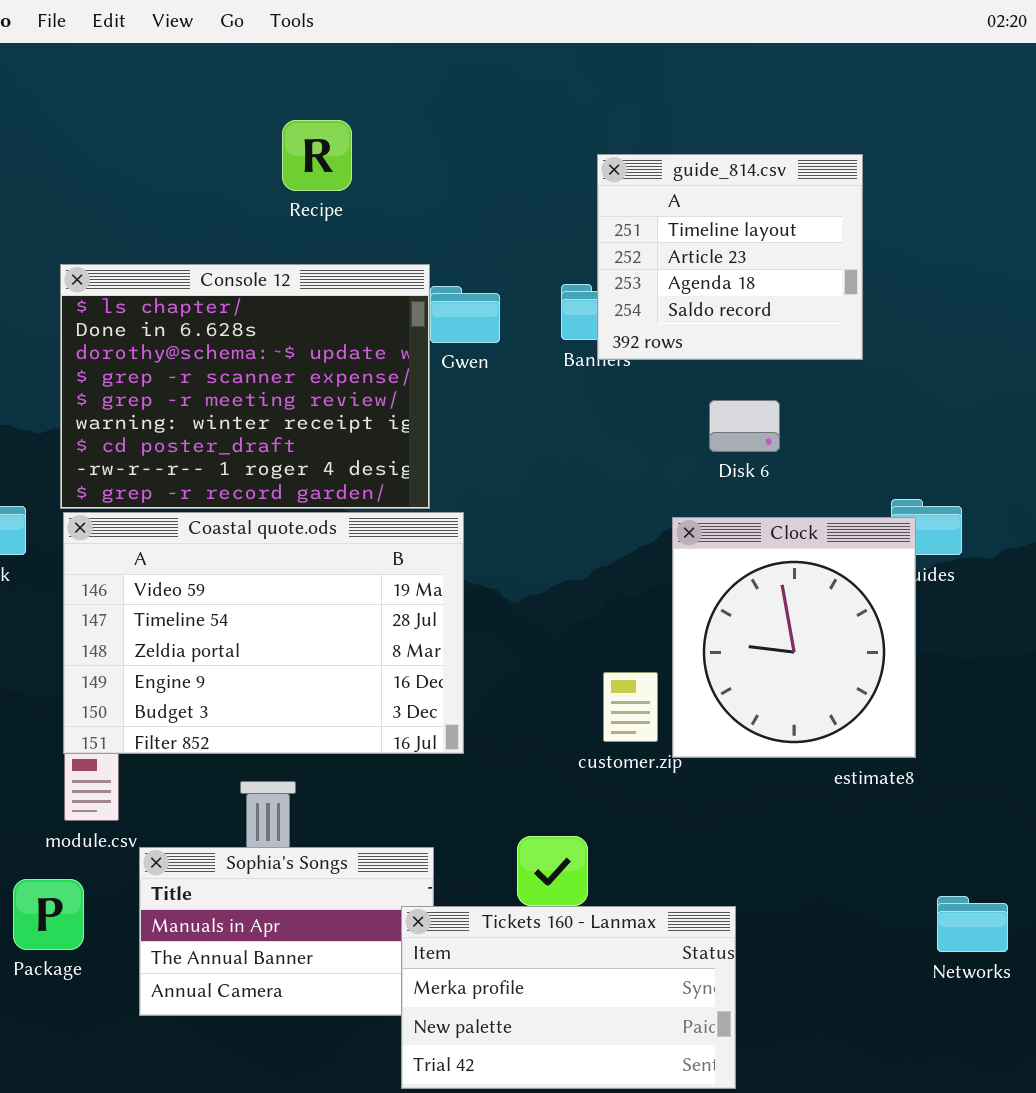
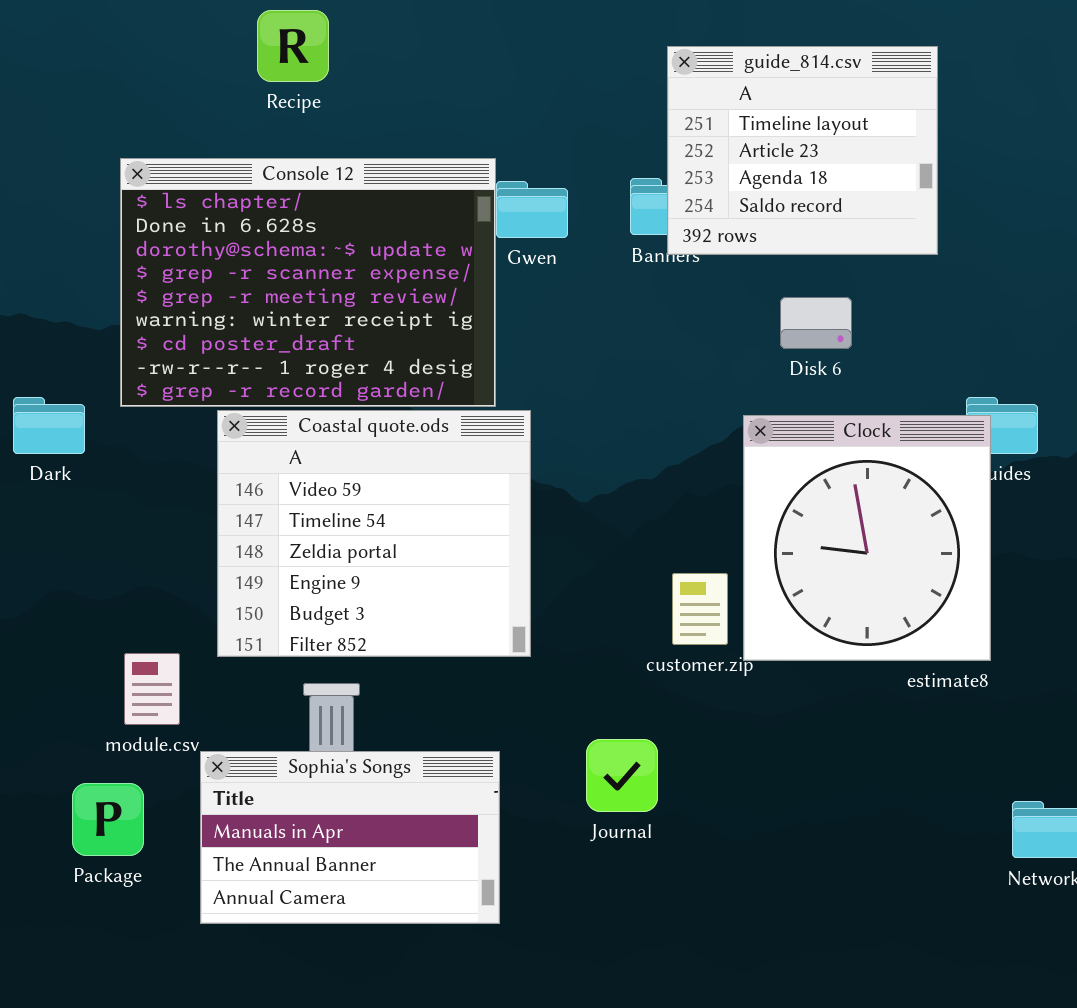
Recipe: [282,120,352,191] -> [257,10,329,82], moved
Coastal quote.ods: [63,512,464,754] -> [217,410,531,657], resized
Tickets 160 - Lanmax: [401,906,736,1089] -> none, closed

